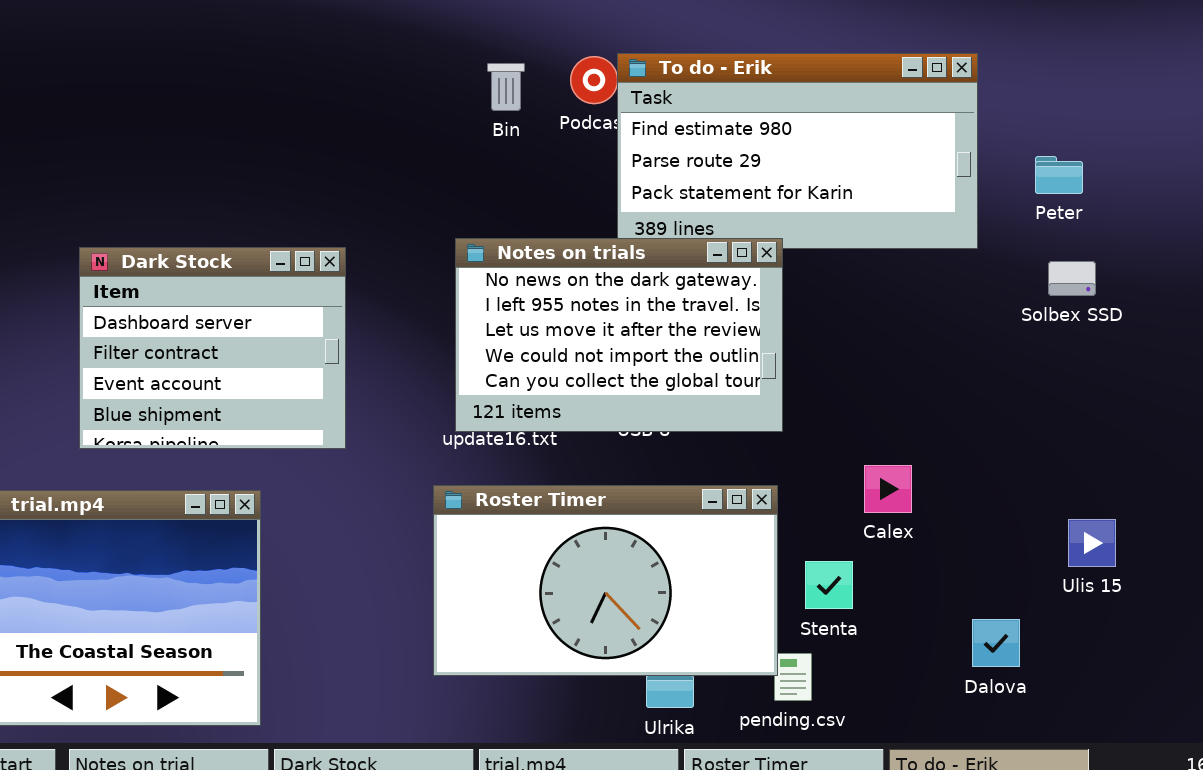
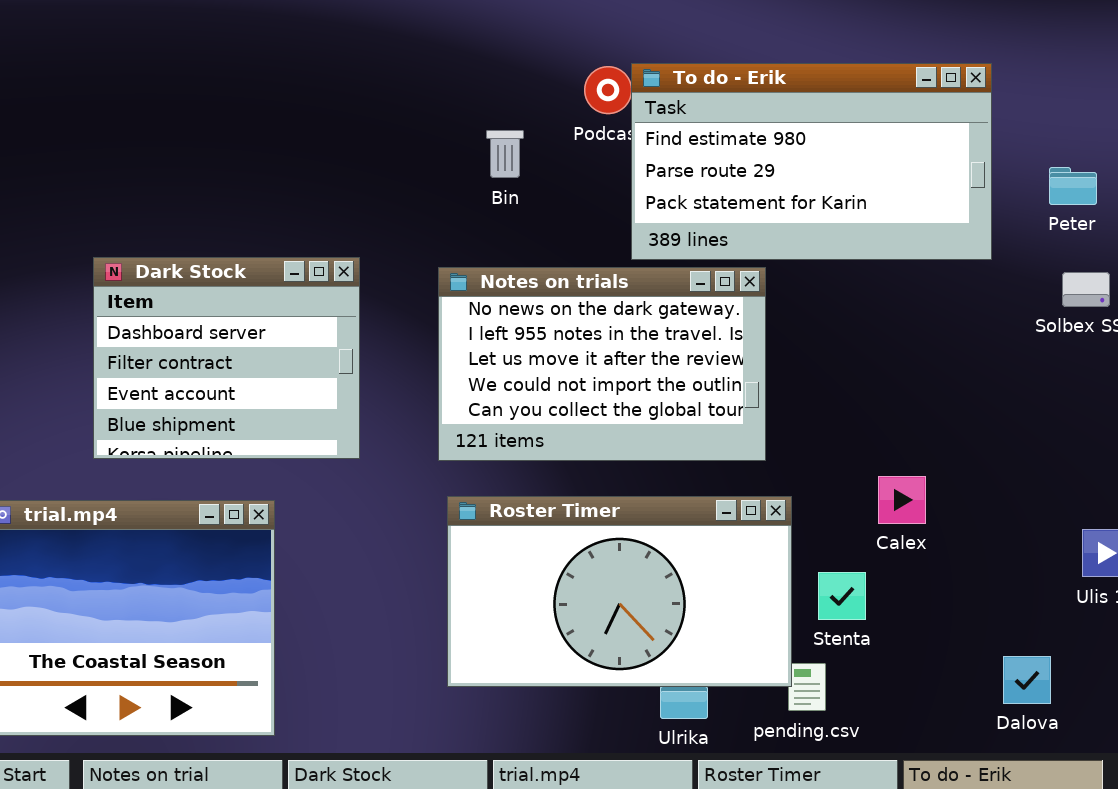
Bin: [487,63,525,111] -> [486,130,524,178], moved
Notes on trials: [455,238,783,432] -> [438,267,766,461], moved
Dalova: [972,619,1020,667] -> [1003,656,1051,704], moved

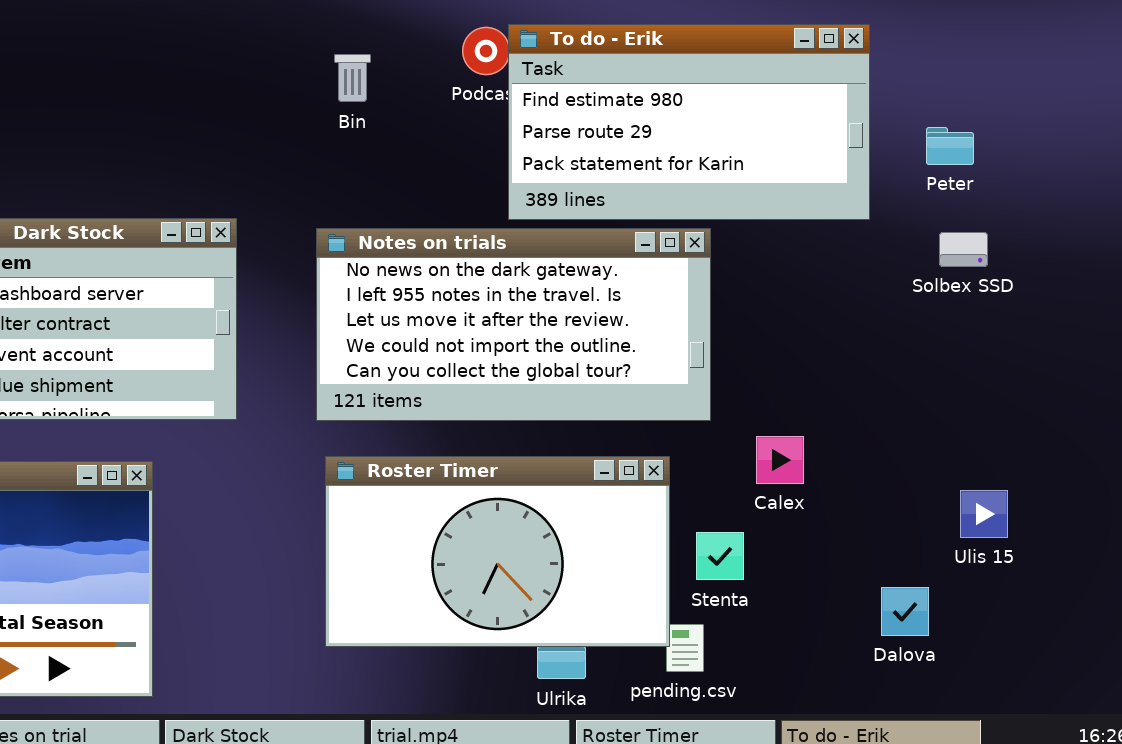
Bin: [486,130,524,178] -> [334,54,371,102], moved
Notes on trials: [438,267,766,461] -> [316,228,711,421], resized
Dalova: [1003,656,1051,704] -> [881,587,929,636], moved

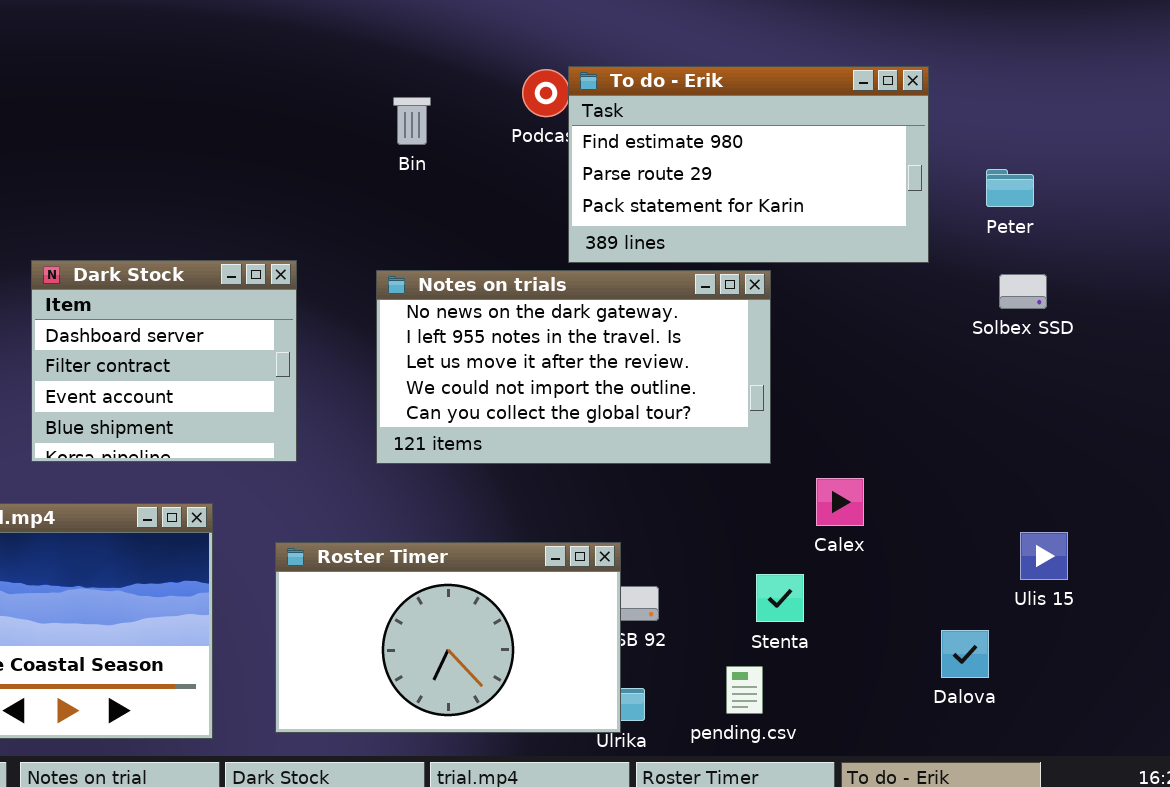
Roster Timer: [325,456,670,647] -> [275,542,621,733], moved

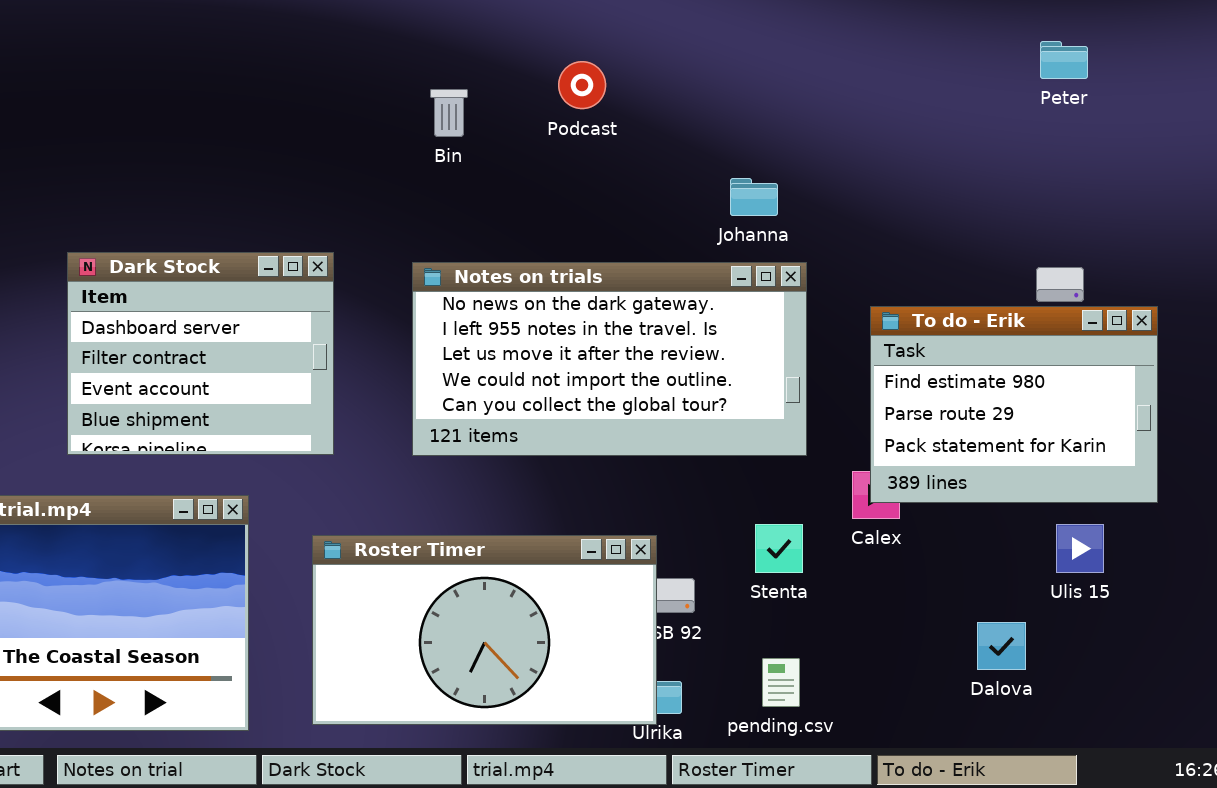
To do - Erik: [568,66,929,263] -> [870,306,1158,503], moved, resized
Peter: [986,169,1034,207] -> [1040,41,1088,79], moved
Stenta: [756,574,804,622] -> [755,524,803,573], moved

